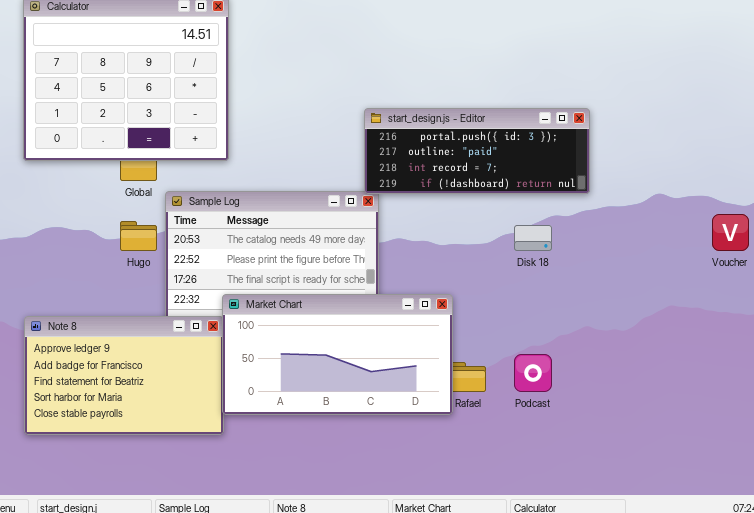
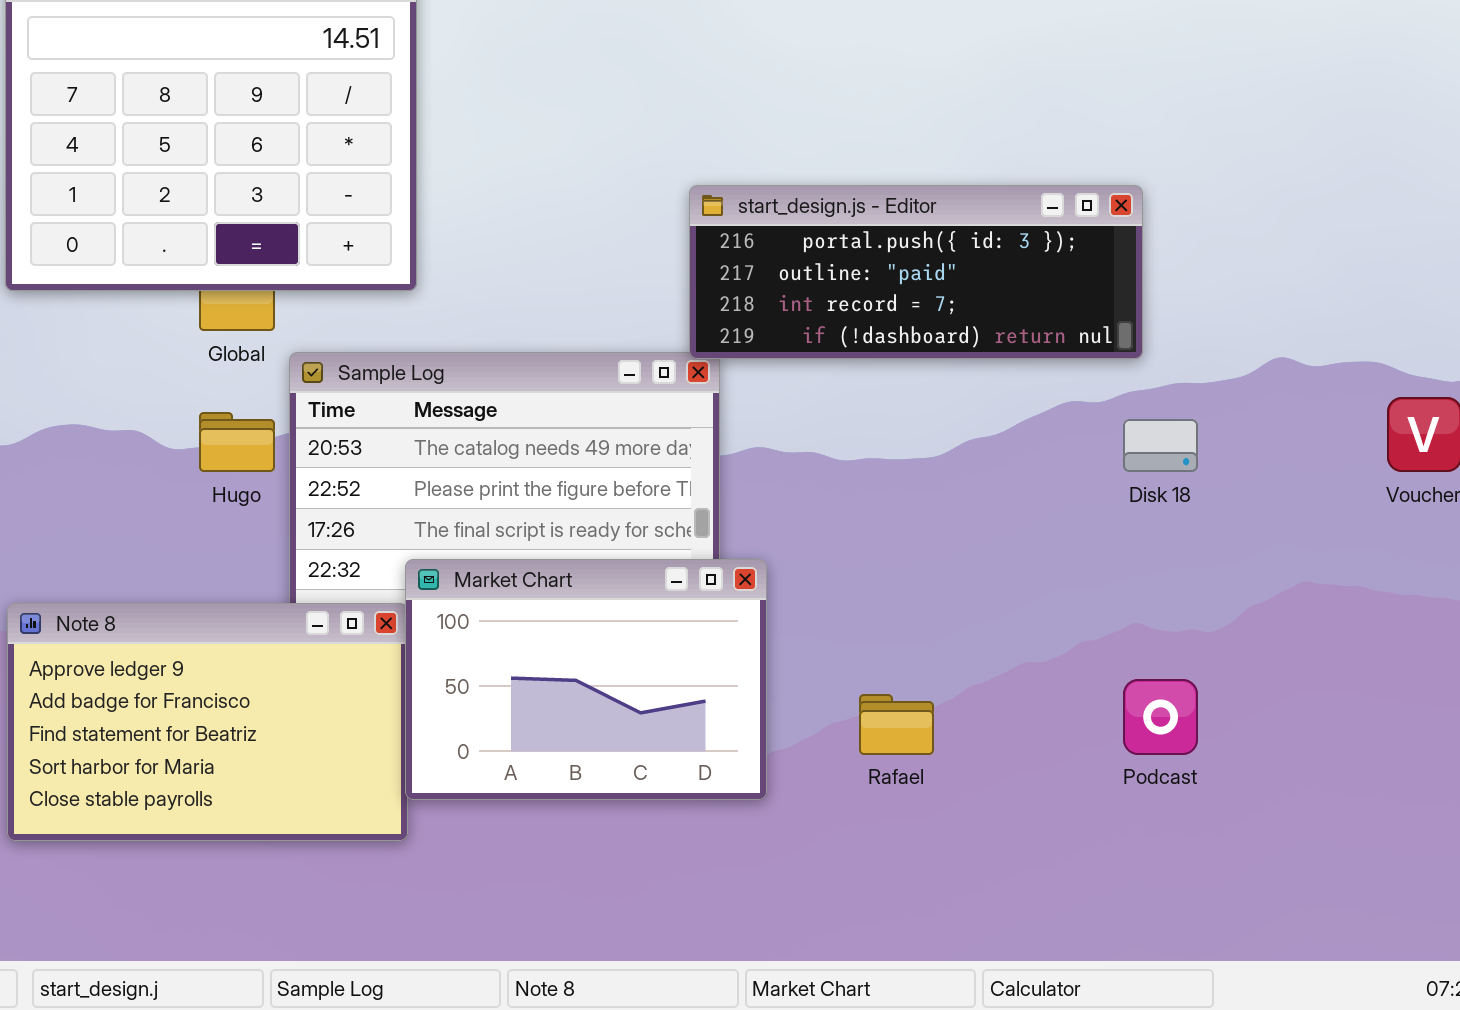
Disk 18: [514,225,552,251] -> [1123,419,1198,472], moved
Market Chart: [222,294,453,415] -> [405,559,767,800], resized
Podcast: [514,354,552,392] -> [1123,679,1198,755], moved

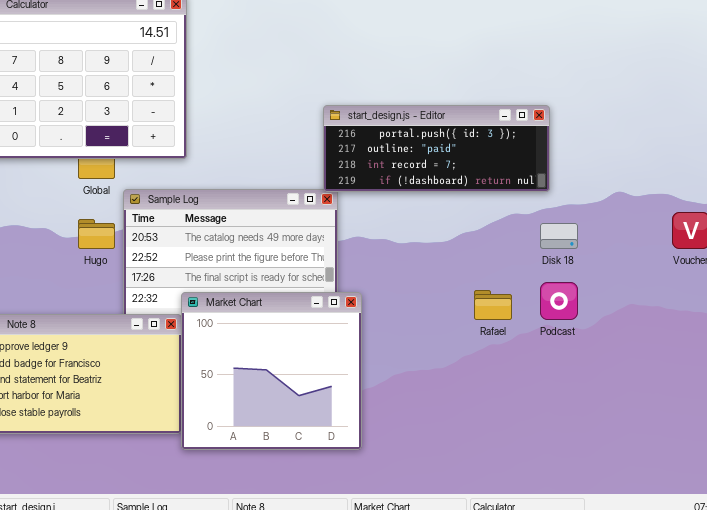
Market Chart: [405,559,767,800] -> [181,292,362,450], resized
Podcast: [1123,679,1198,755] -> [540,282,578,320], moved
Rafael: [859,694,934,755] -> [474,290,512,320], moved

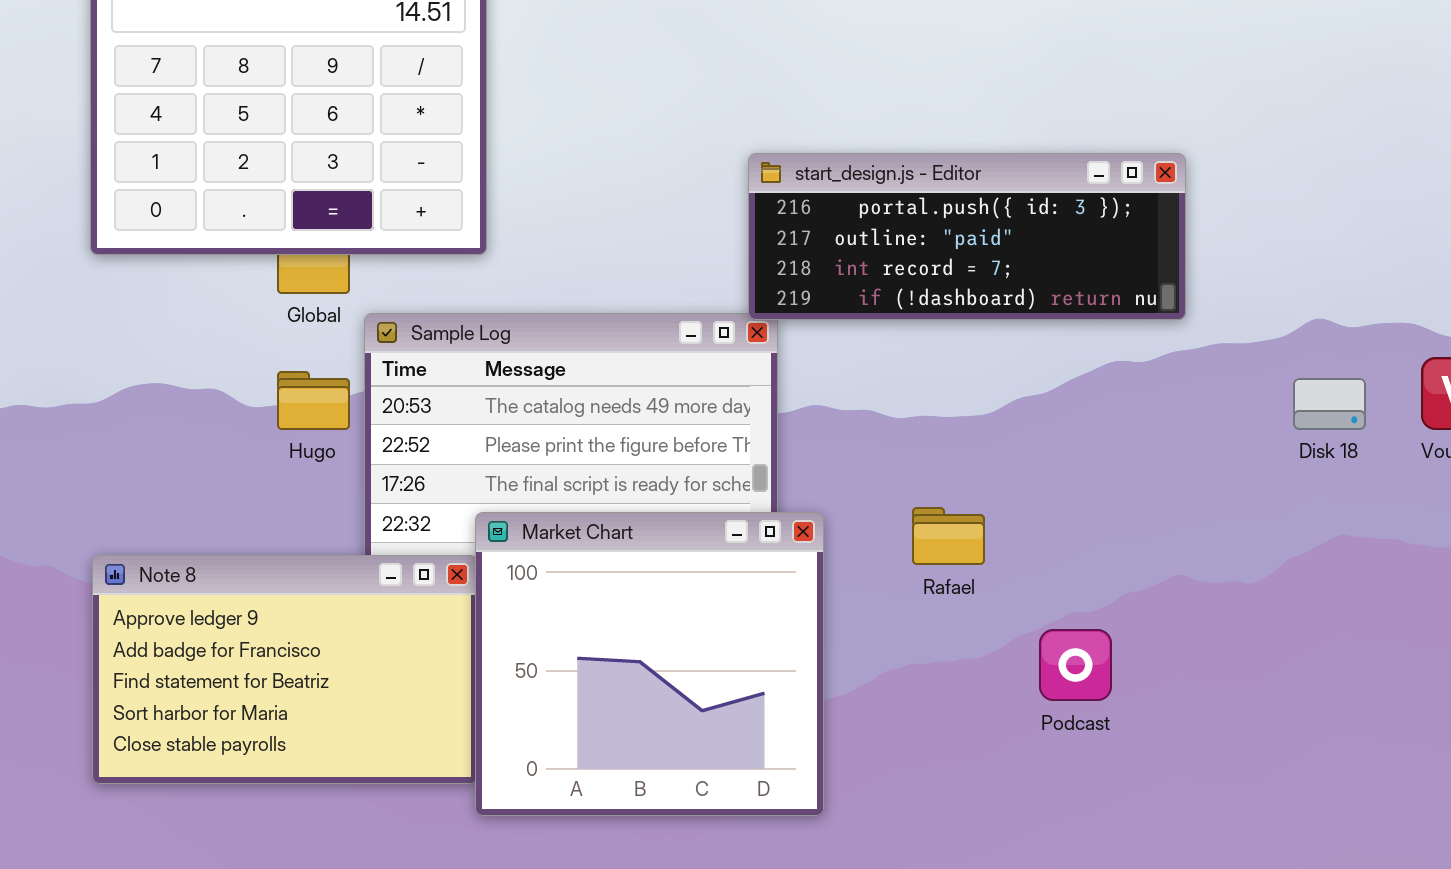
Disk 18: [540,223,578,249] -> [1293,378,1366,430], moved
Podcast: [540,282,578,320] -> [1039,629,1112,701], moved
Rafael: [474,290,512,320] -> [912,507,985,565], moved

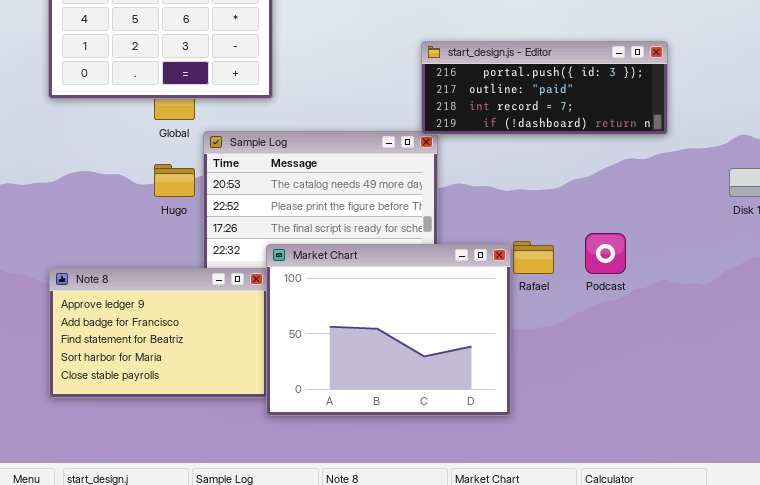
Market Chart: [475,512,824,816] -> [266,244,511,416], resized
Podcast: [1039,629,1112,701] -> [585,233,626,274], moved

